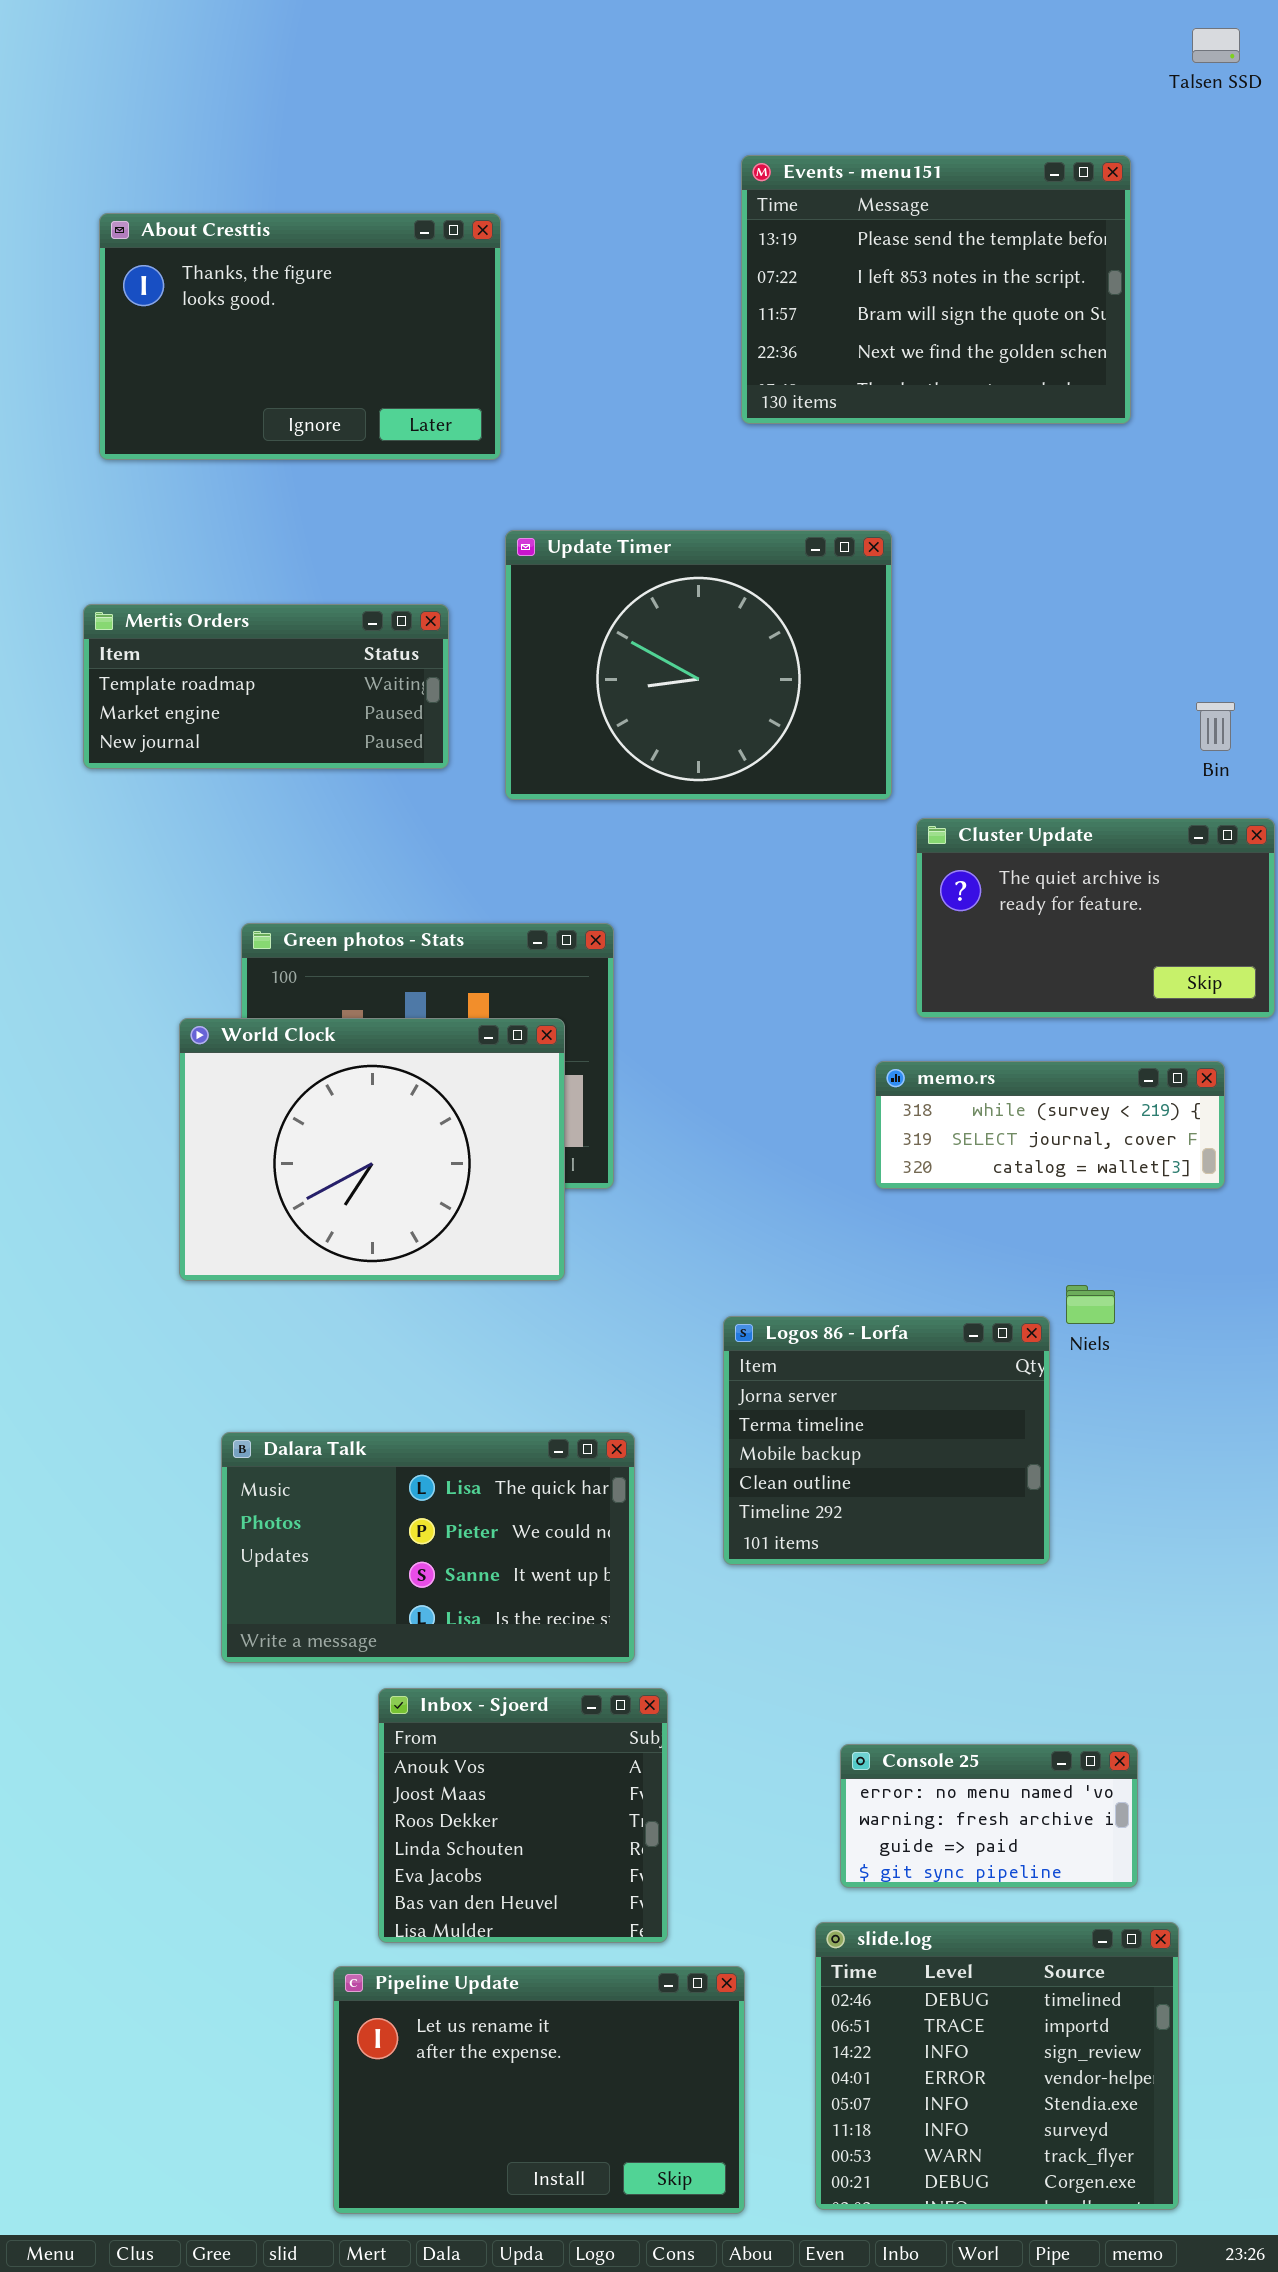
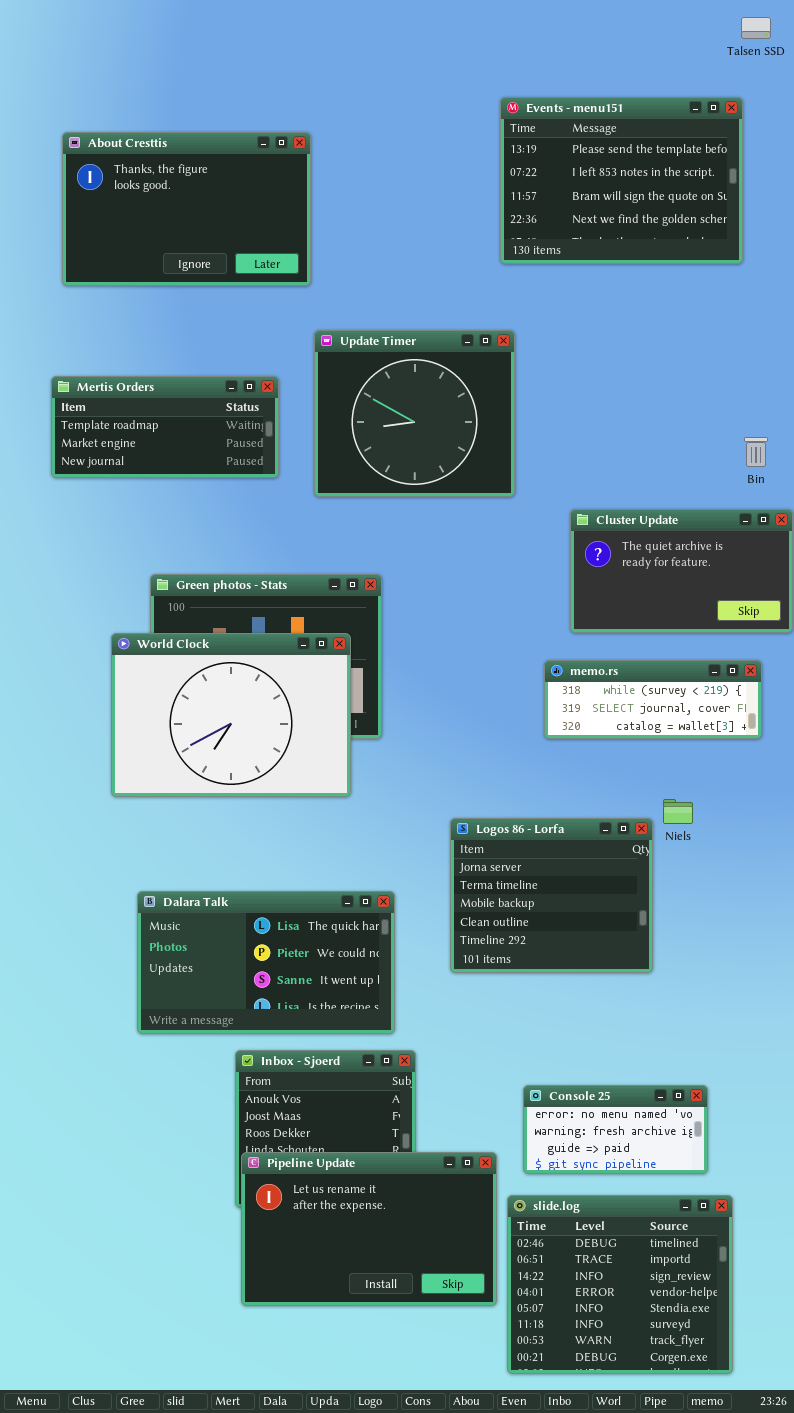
Events - menu151: [741,155,1131,424] -> [500,97,743,264], moved
Update Timer: [505,530,892,800] -> [314,330,515,497], resized
Pipeline Update: [333,1966,745,2214] -> [241,1152,497,1306], moved

